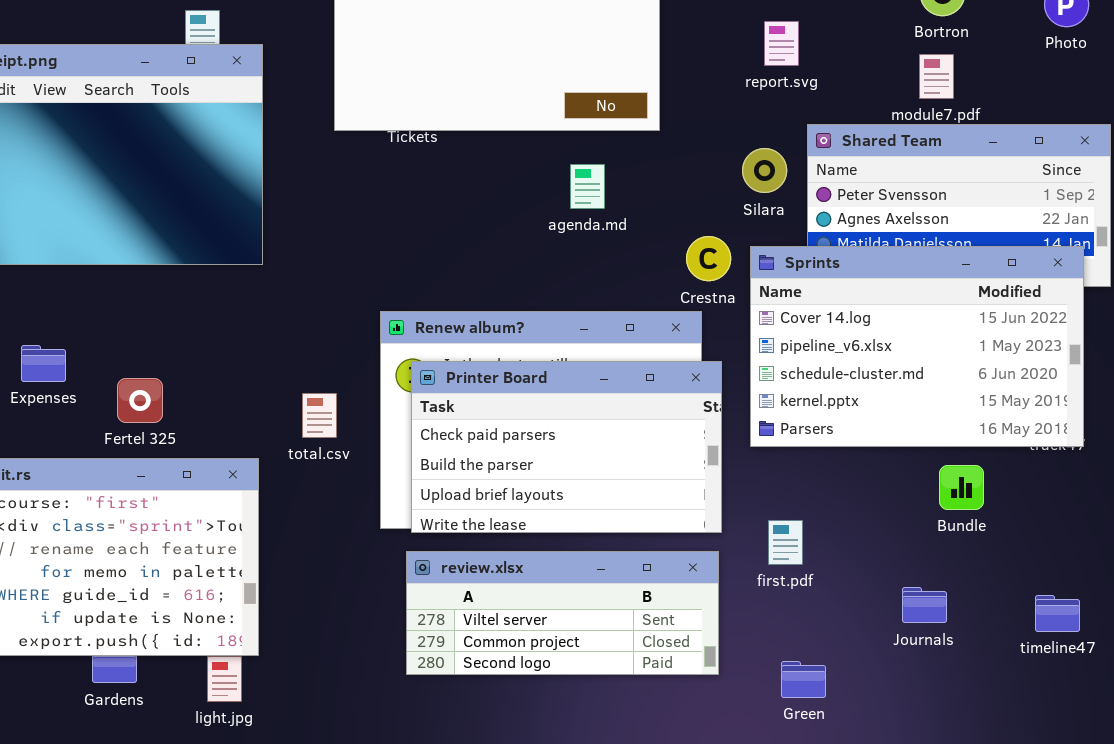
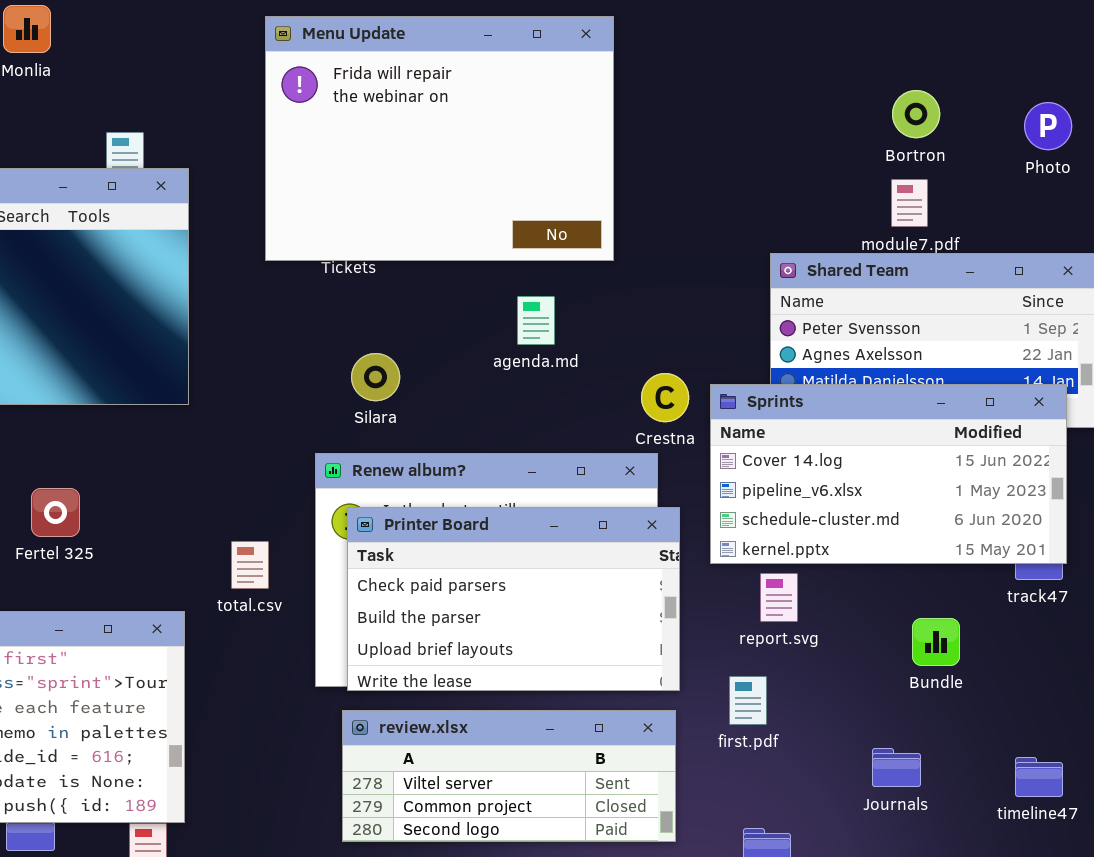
report.svg: [764,21,799,66] -> [760,573,798,622], moved
Silara: [742,148,787,193] -> [351,353,400,401], moved
Sprints: [750,246,1084,447] -> [710,384,1067,564], resized
Fertel 325: [117,378,163,423] -> [31,488,80,537], moved

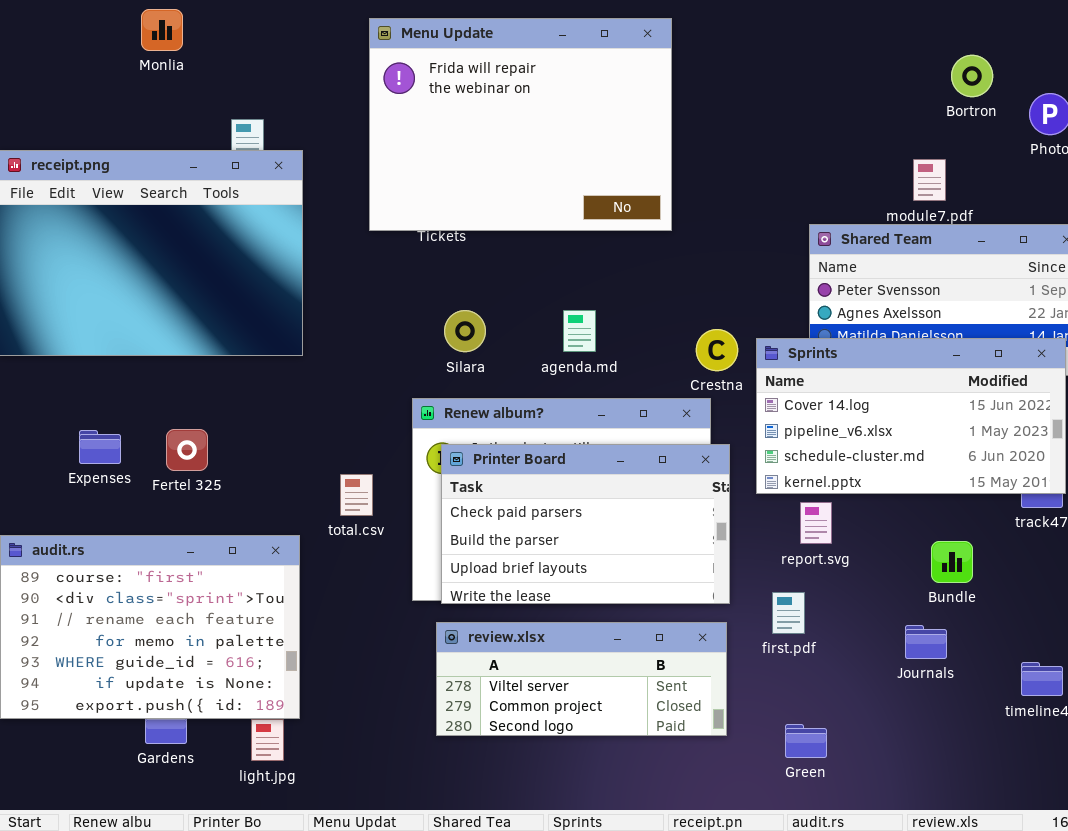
Bortron: [892,90,940,138] -> [951,55,993,97], moved
agenda.md: [517,296,555,345] -> [563,310,596,352], moved
Journals: [872,748,921,787] -> [905,625,947,659], moved

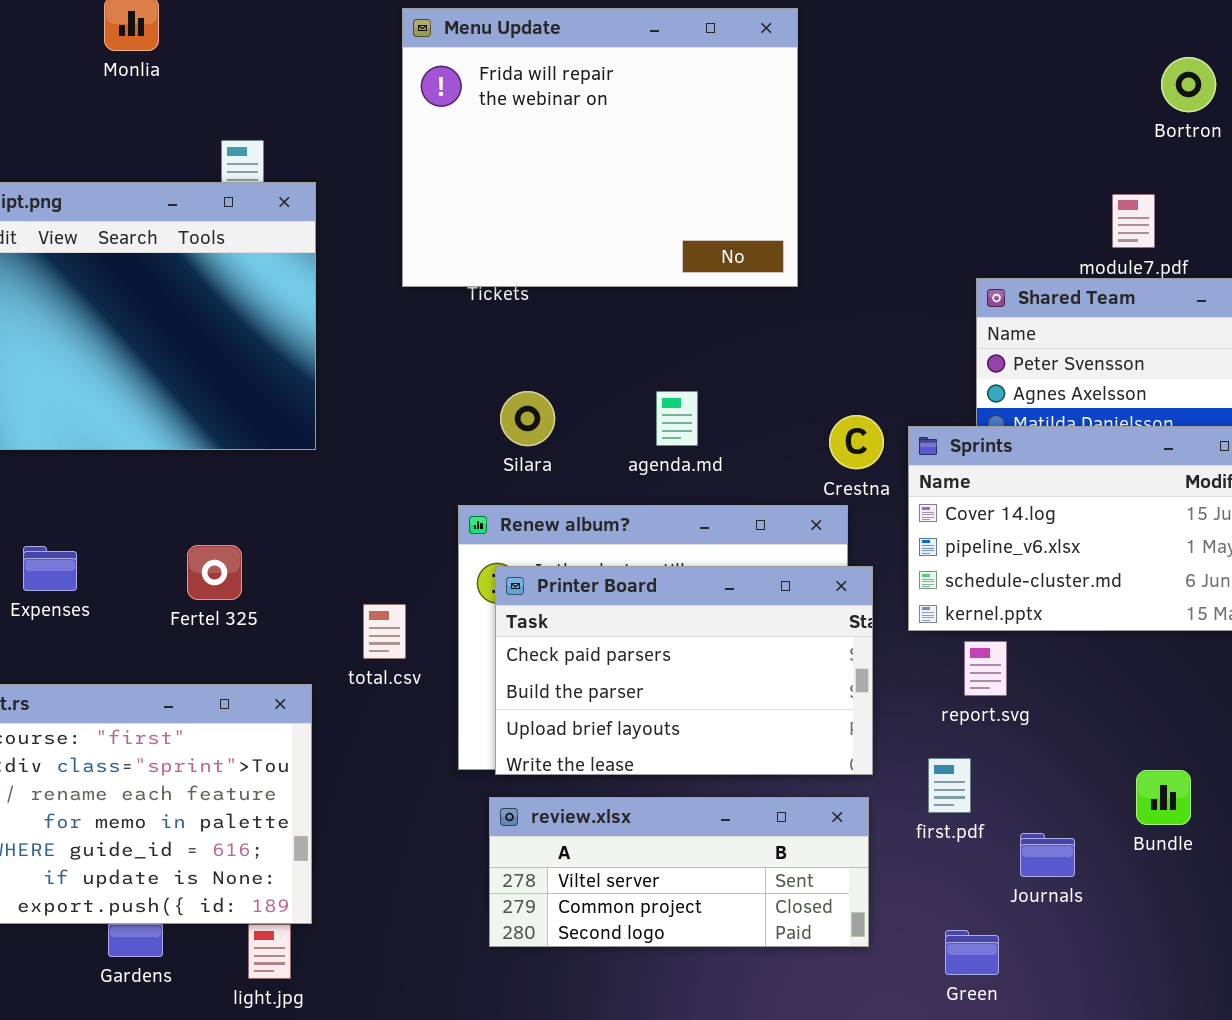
Fertel 325: [166,429,208,471] -> [187,545,242,600], moved
Bundle: [931,541,973,583] -> [1136,770,1191,825], moved
Journals: [905,625,947,659] -> [1020,833,1075,877], moved

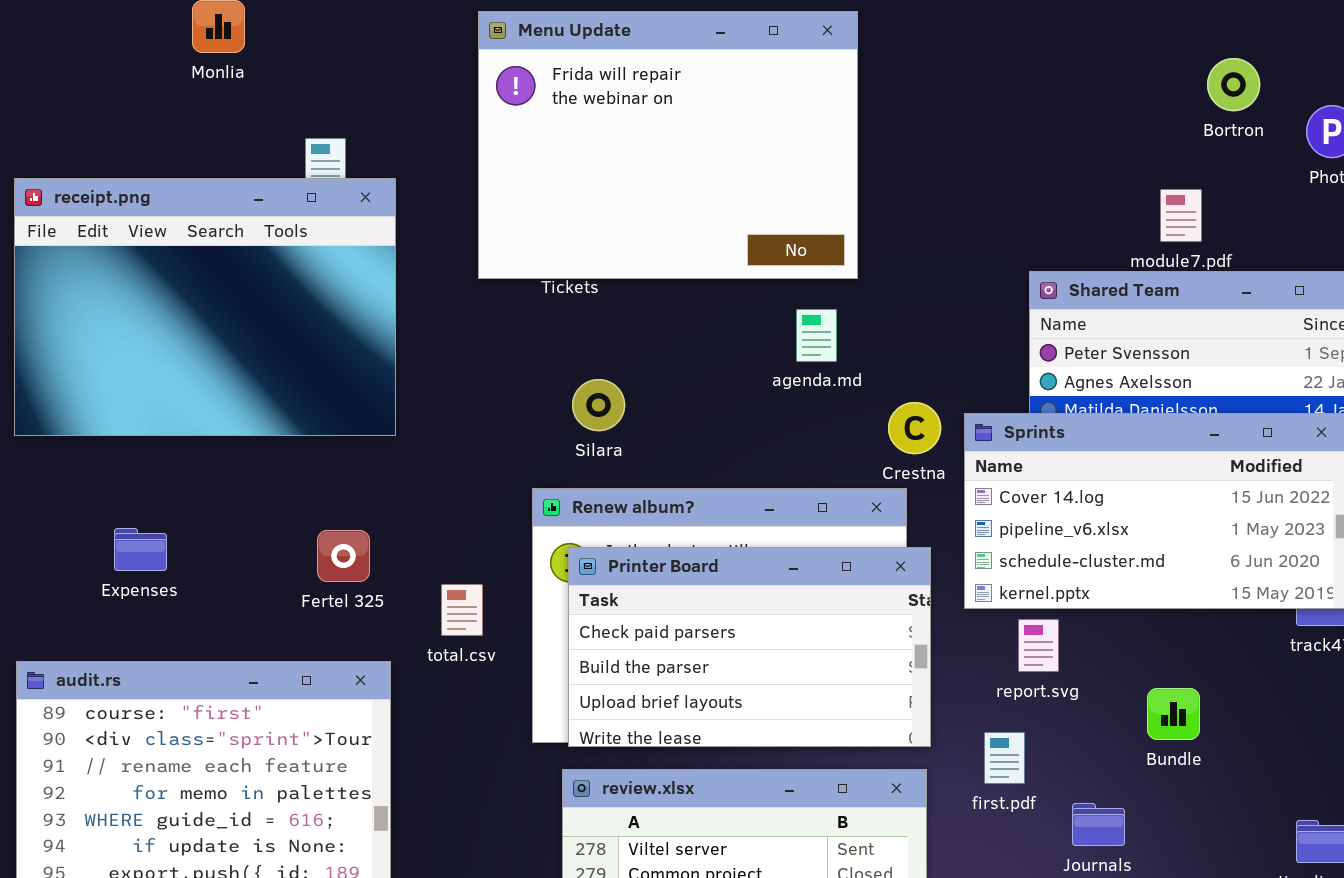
agenda.md: [656,391,698,446] -> [796,309,837,362], moved
Fertel 325: [187,545,242,600] -> [317,530,370,582], moved
Bundle: [1136,770,1191,825] -> [1147,688,1200,740], moved

